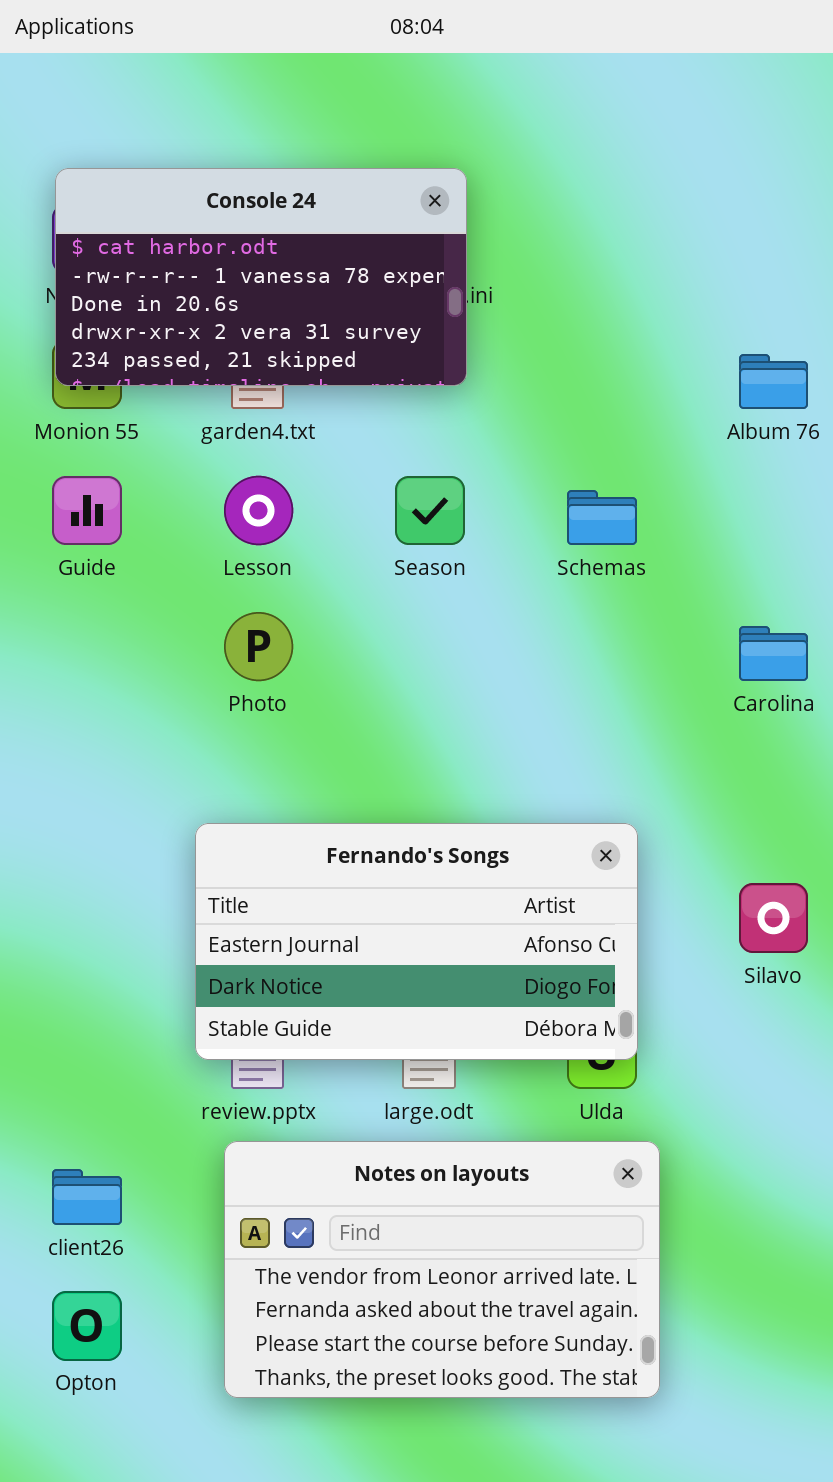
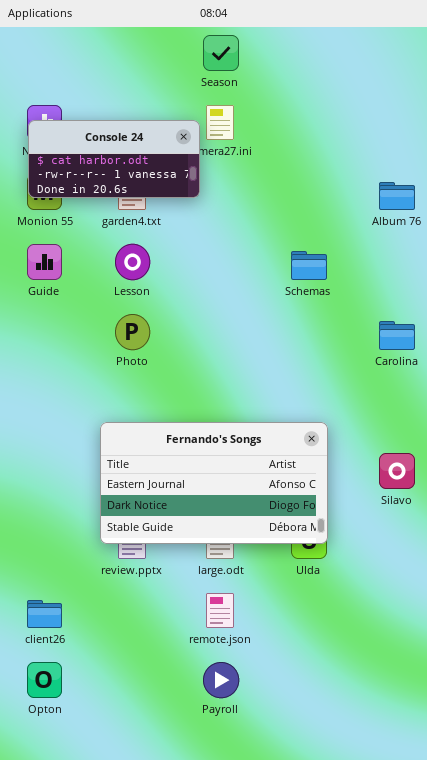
Console 24: [55,168,467,386] -> [28,120,200,198], resized
Season: [395,476,465,545] -> [203,35,239,71], moved
Notes on layouts: [224,1141,660,1398] -> none, closed

